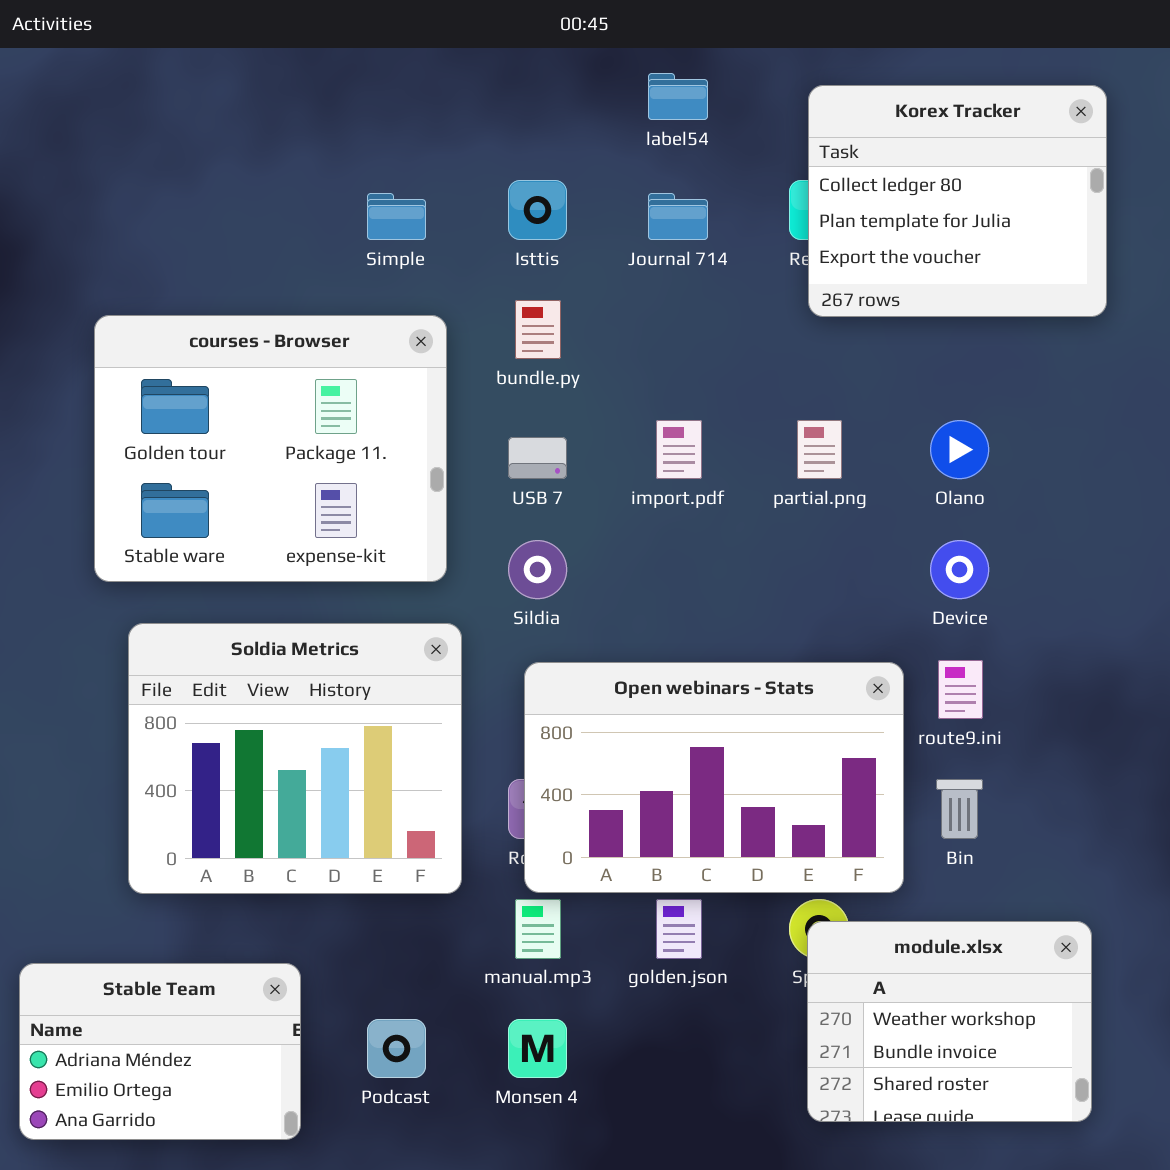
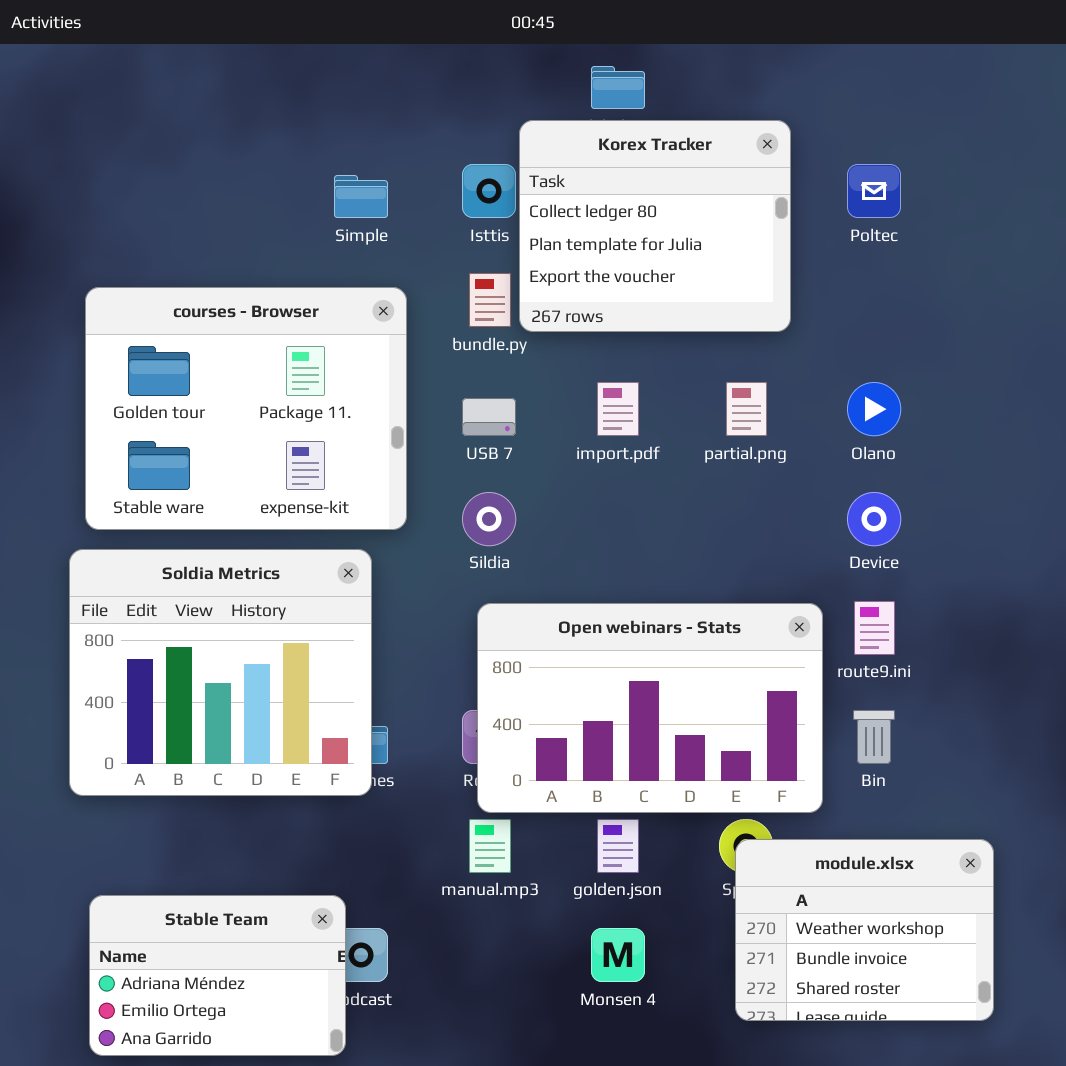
Korex Tracker: [808,85,1107,317] -> [519,120,791,332], moved
Soldia Metrics: [128,623,462,894] -> [69,549,372,796], moved
Stable Team: [19,963,301,1140] -> [89,895,346,1056], moved
Monsen 4: [508,1019,567,1078] -> [591,928,645,982], moved

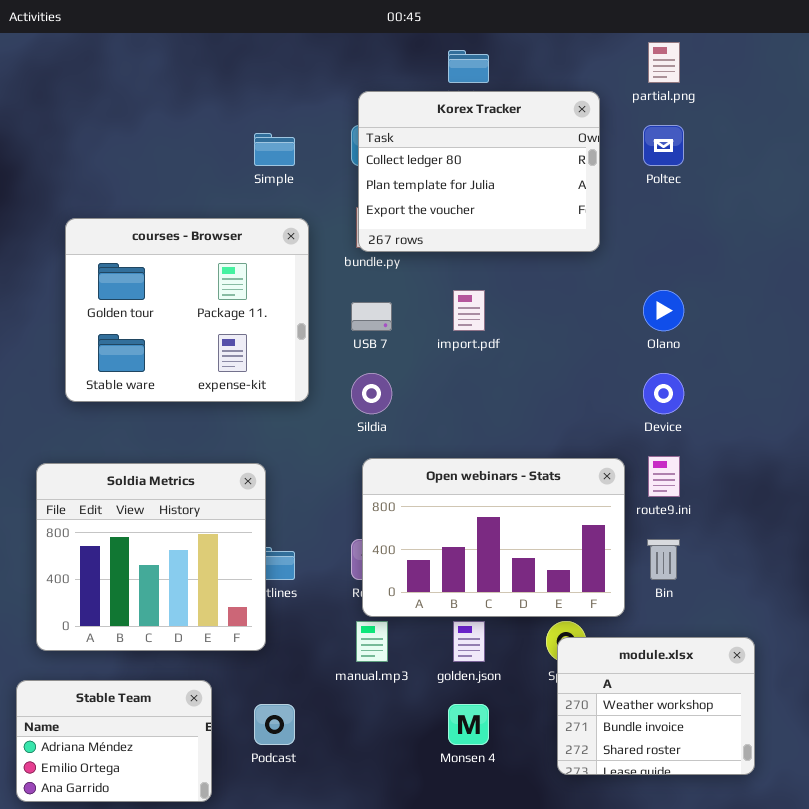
Korex Tracker: [519,120,791,332] -> [358,91,600,252], resized
partial.png: [726,382,767,436] -> [648,42,680,83], moved
Soldia Metrics: [69,549,372,796] -> [36,463,266,651], moved
Stable Team: [89,895,346,1056] -> [16,680,212,802], moved

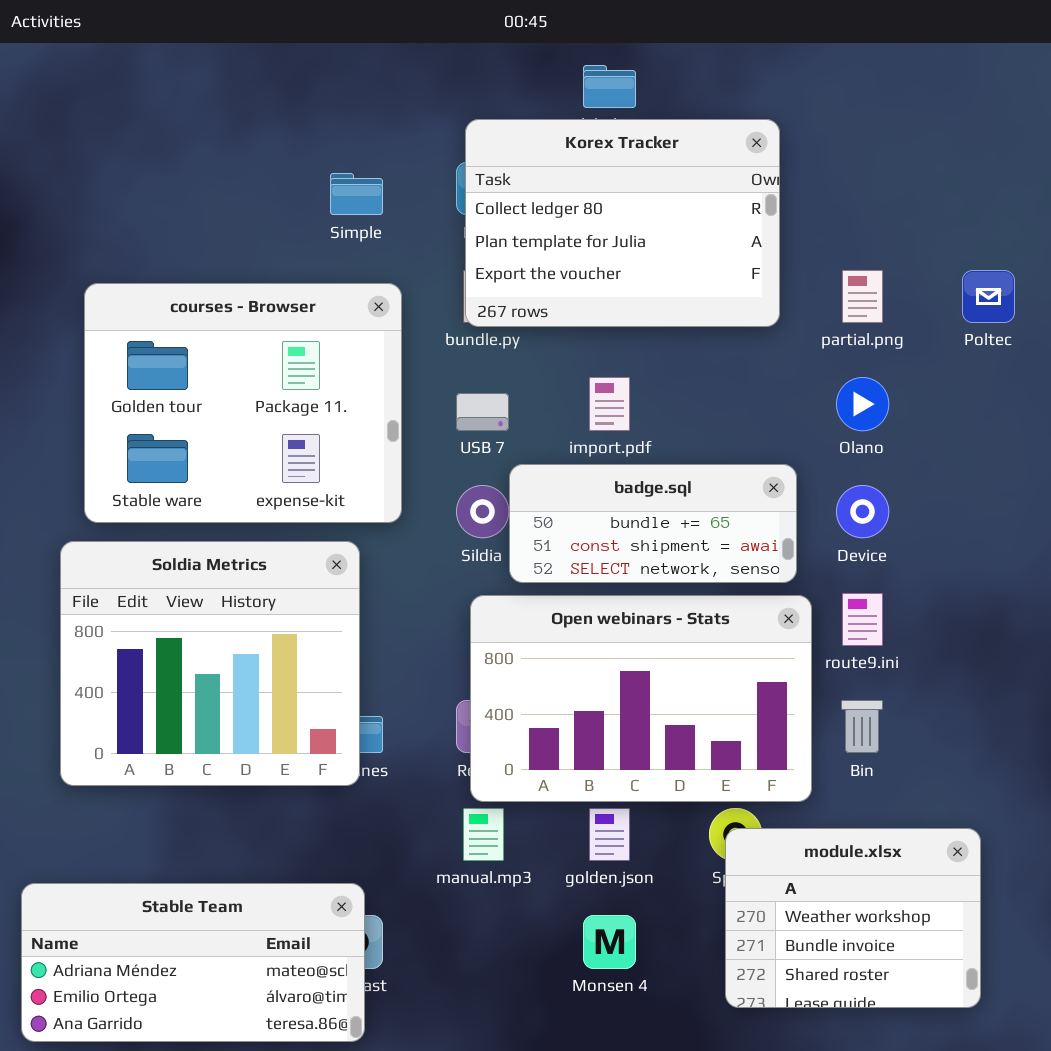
partial.png: [648,42,680,83] -> [842,270,883,323], moved
Poltec: [643,125,684,166] -> [962,270,1015,323], moved
badge.sql: none -> [509,464,797,583], opened
Soldia Metrics: [36,463,266,651] -> [60,541,360,786], moved
Stable Team: [16,680,212,802] -> [21,883,365,1042], resized

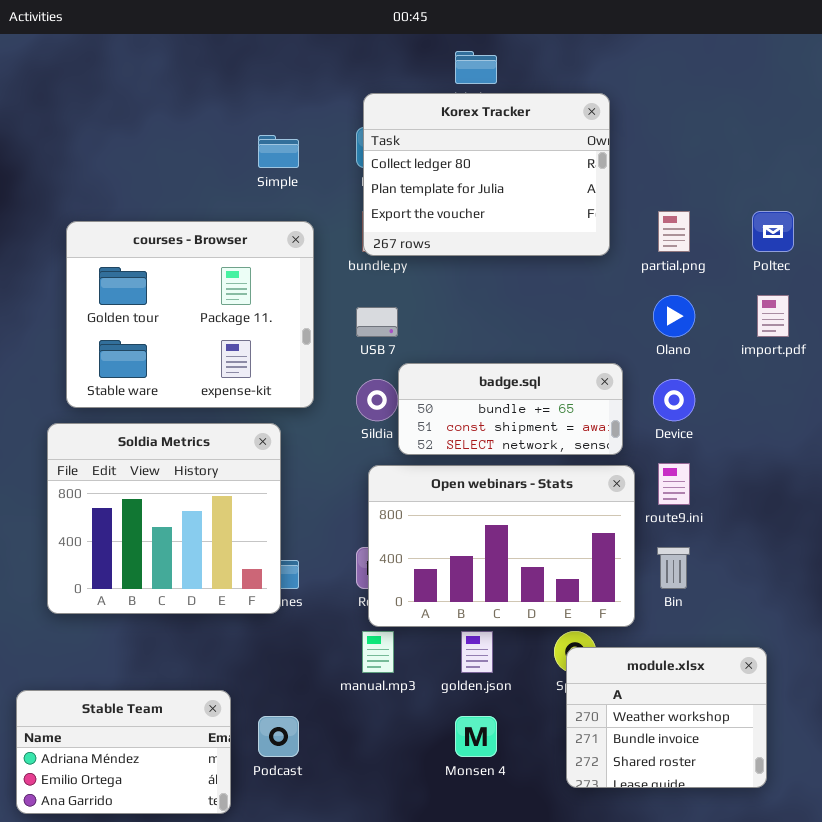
import.pdf: [589,377,630,431] -> [757,295,789,337], moved
Stable Team: [21,883,365,1042] -> [16,690,231,814], resized

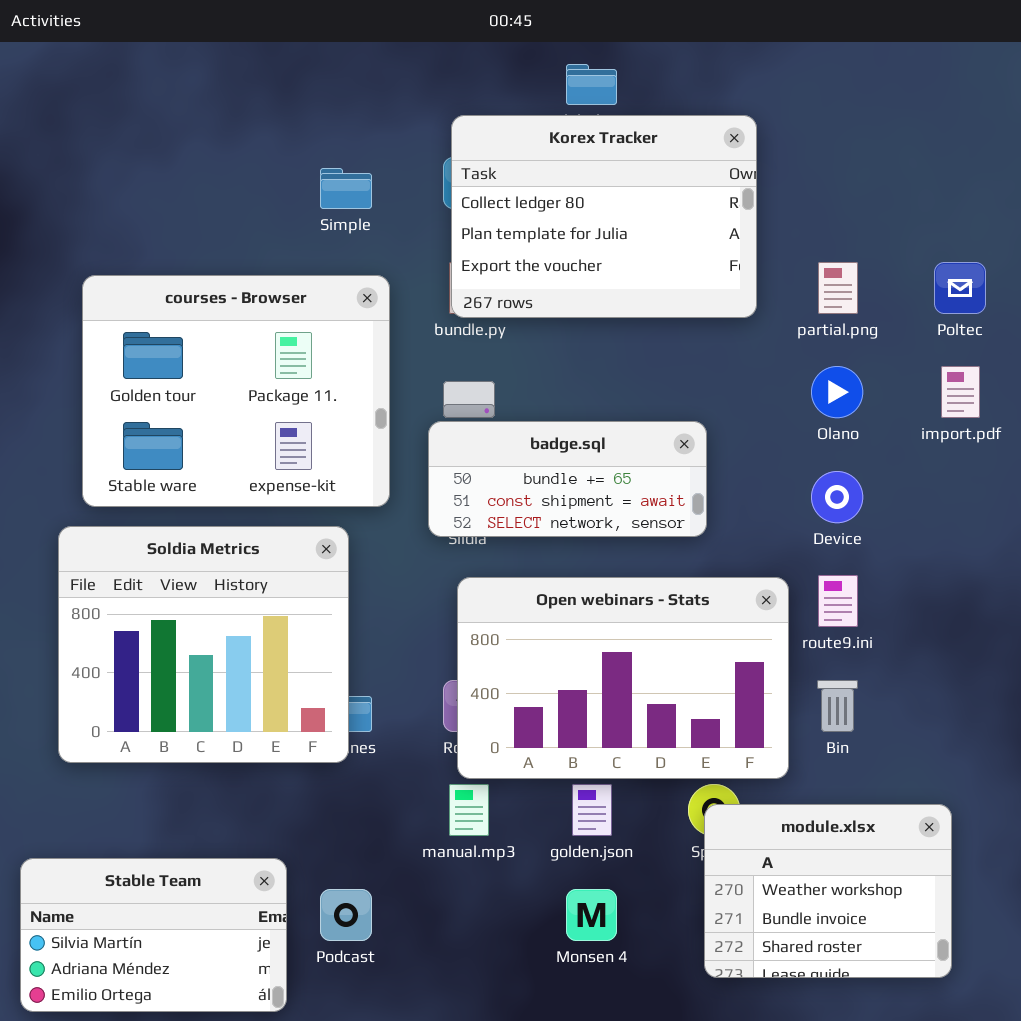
badge.sql: [398,363,623,455] -> [428,421,707,537], moved
Stable Team: [16,690,231,814] -> [20,858,287,1012], scrolled up 1 row

